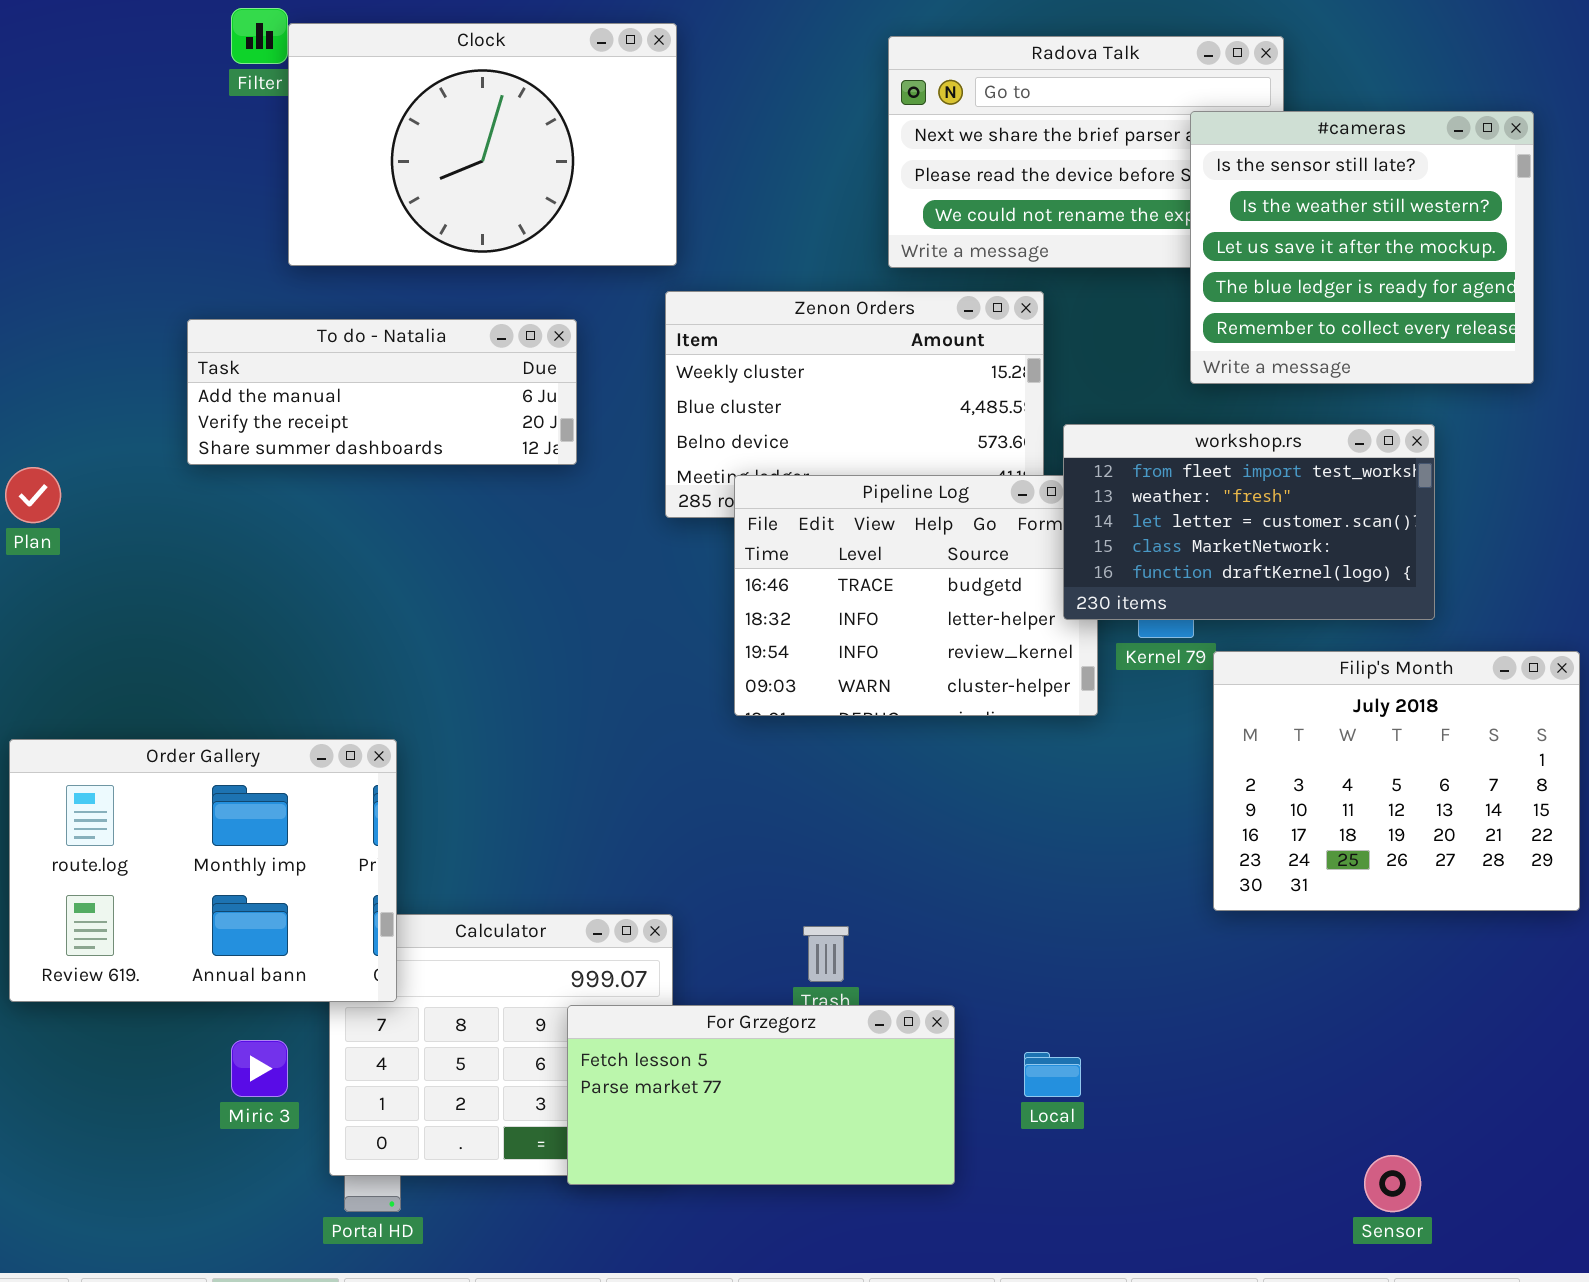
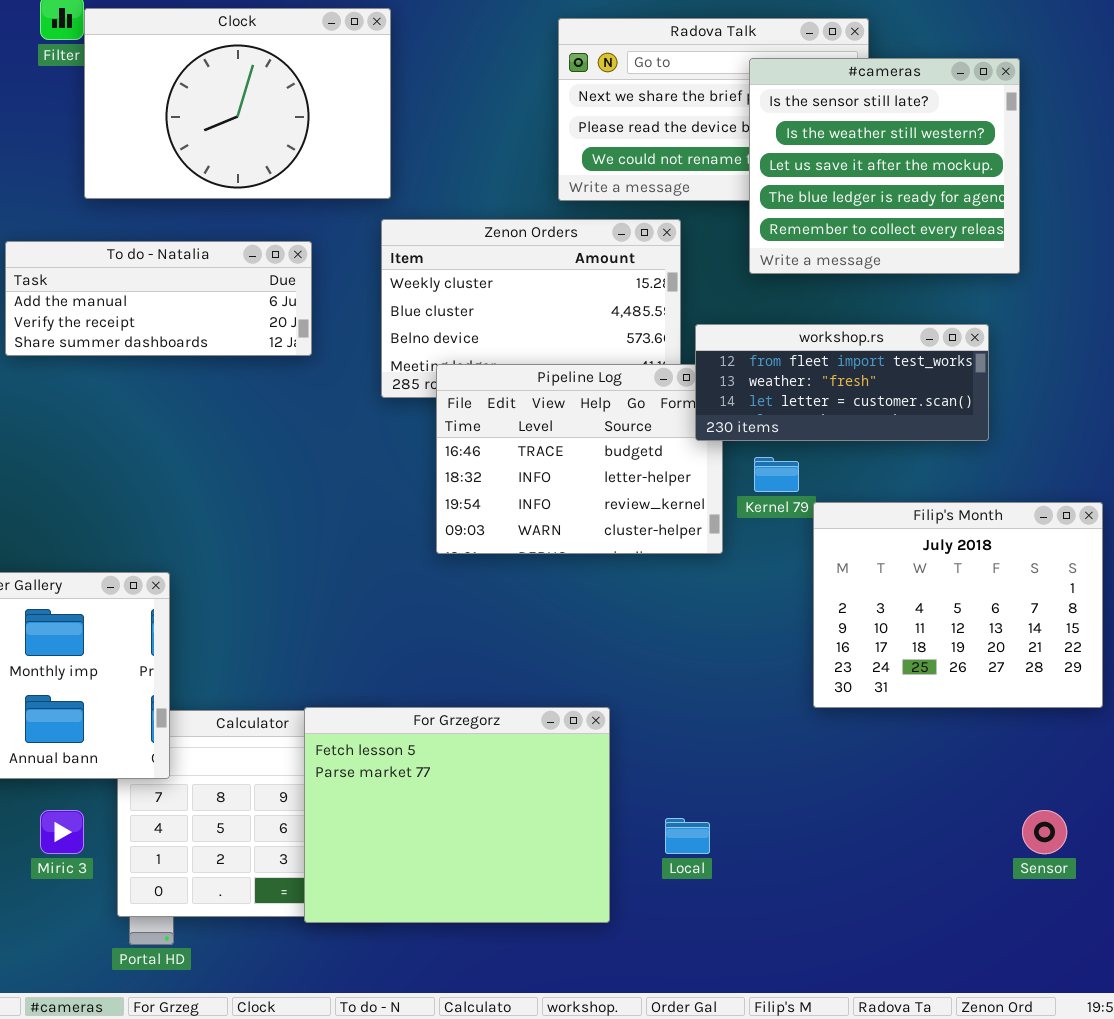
#cameras: [1190,111,1534,384] -> [749,58,1020,274], moved
workshop.rs: [1063,424,1435,620] -> [695,324,989,441], resized
For Grzegorz: [567,1005,955,1185] -> [304,707,610,923], resized
Sensor: [1364,1155,1421,1212] -> [1022,810,1067,854], moved

